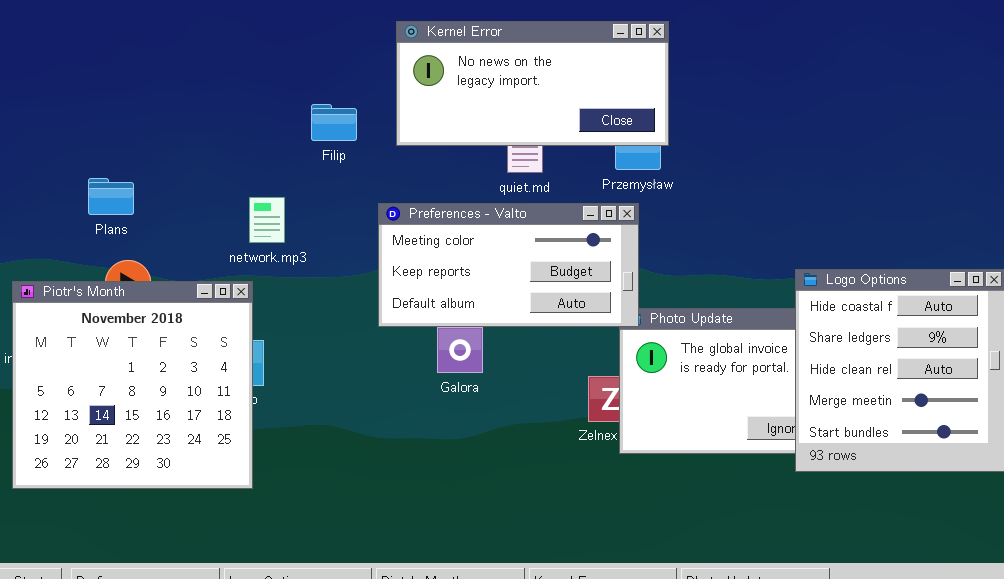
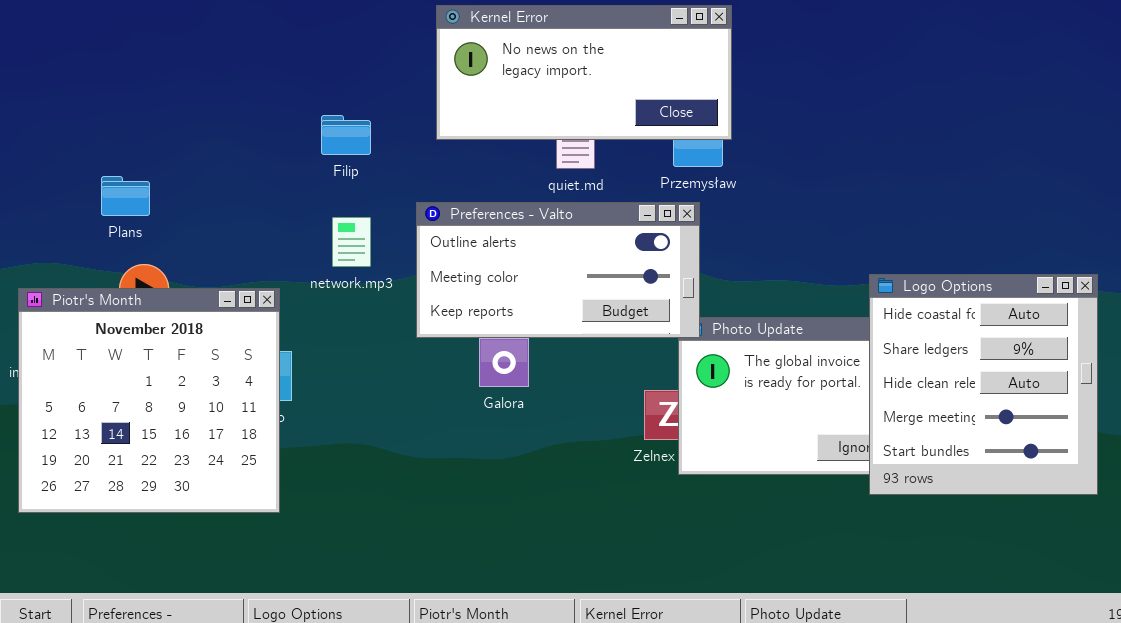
Filip: [311,104,357,141] -> [321,115,371,155], moved
network.mp3: [249,197,285,243] -> [332,217,371,267], moved
Preferences - Valto: [378,203,639,327] -> [416,202,700,338], scrolled up 1 row

